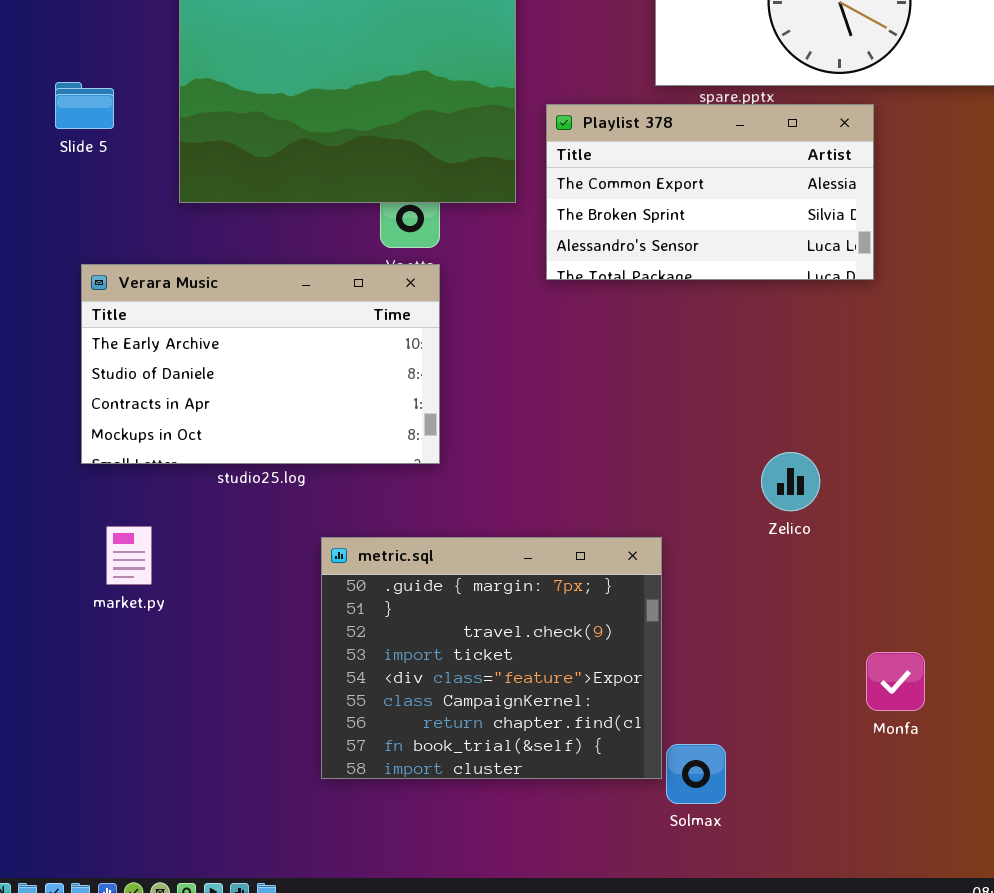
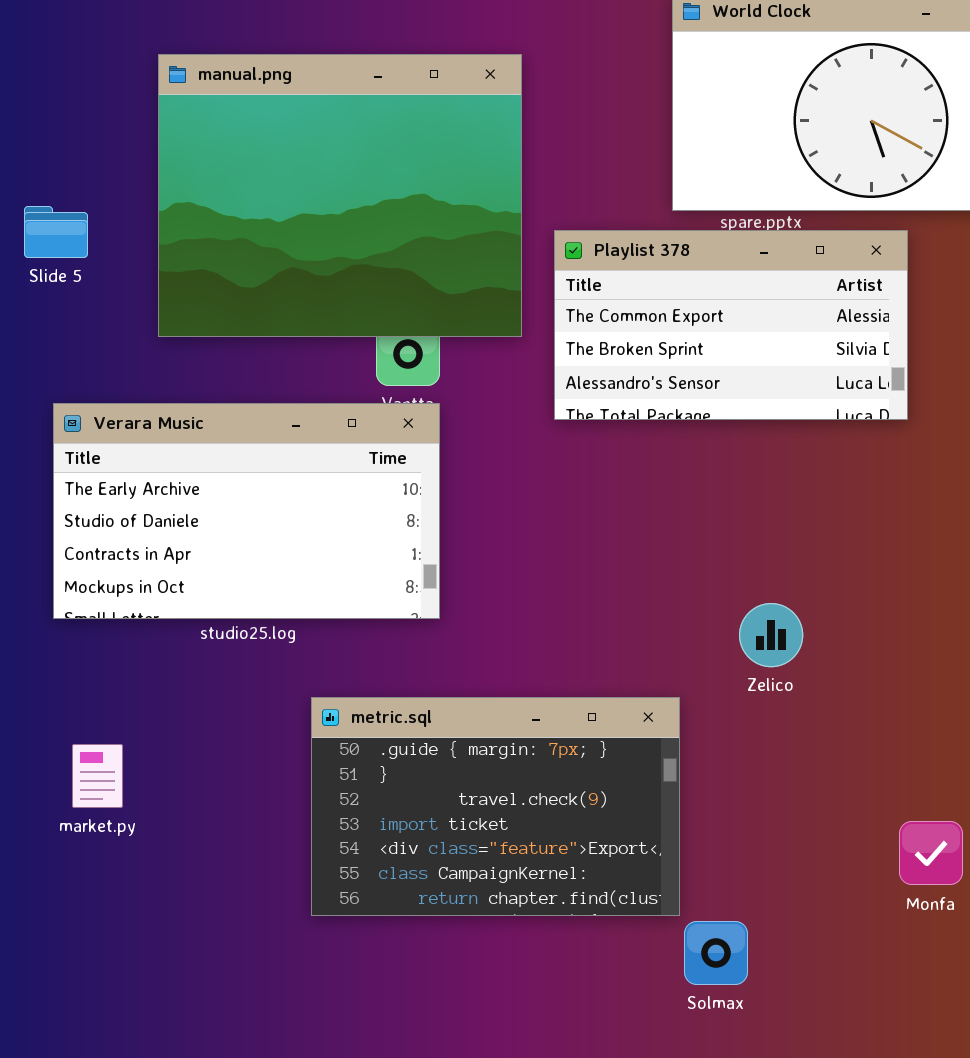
Zelico: [761,452,820,511] -> [739,603,803,667], moved
market.py: [106,526,152,585] -> [72,744,123,808], moved
metric.sql: [321,537,662,779] -> [311,697,680,916], resized

